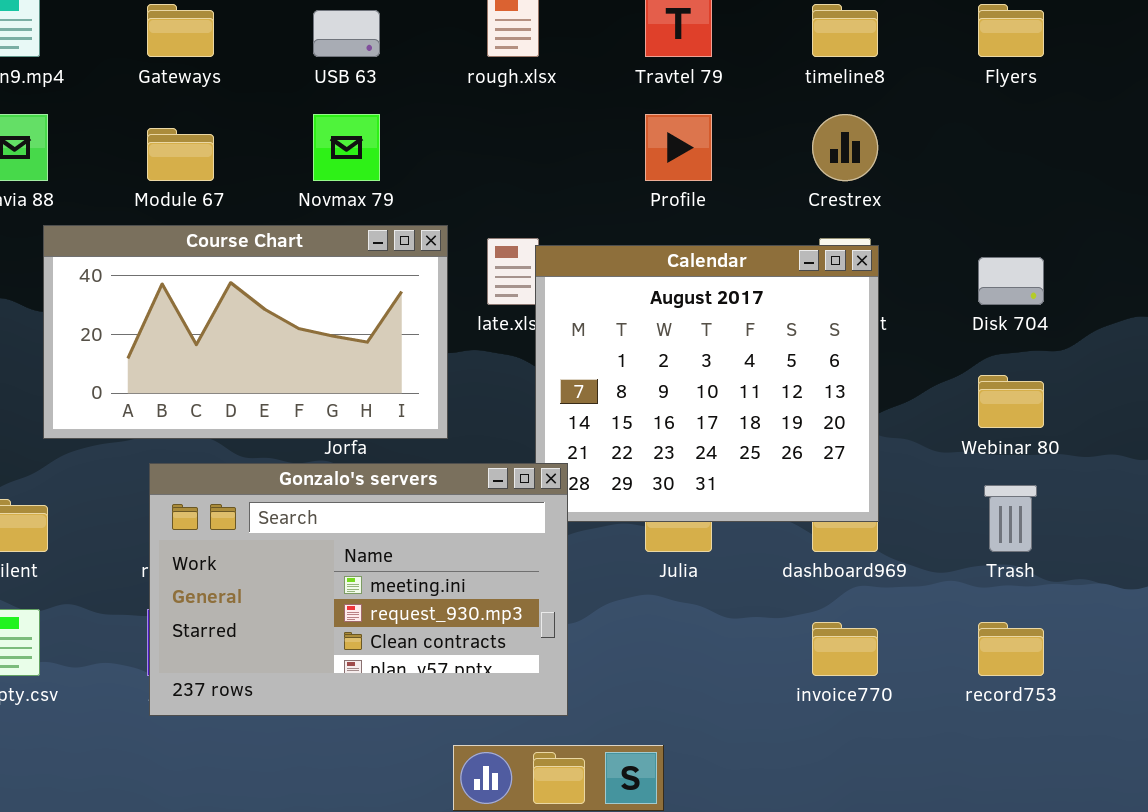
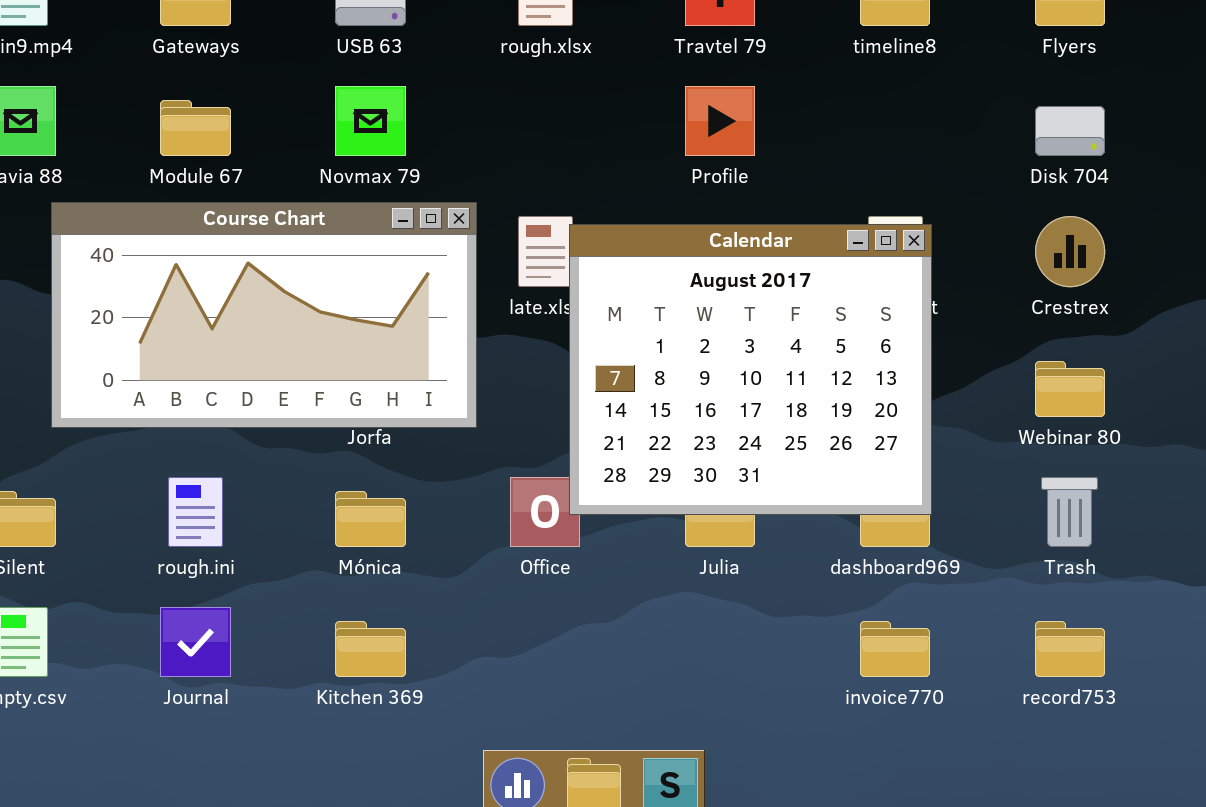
Crestrex: [812,114,878,181] -> [1035,216,1105,287], moved
Disk 704: [978,257,1044,305] -> [1035,106,1105,156], moved
Gonzalo's servers: [149,463,568,716] -> none, closed

